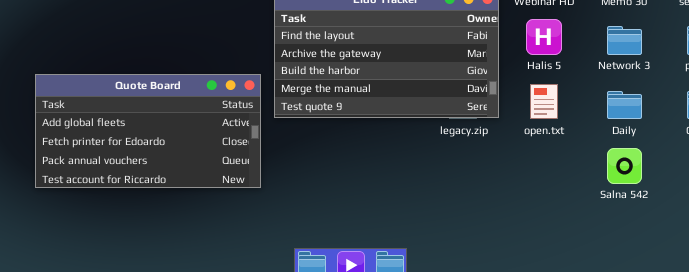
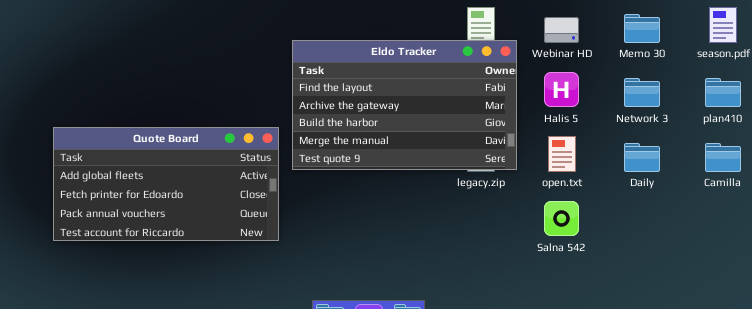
Salna 542: [607,148,642,184] -> [544,201,579,236], moved

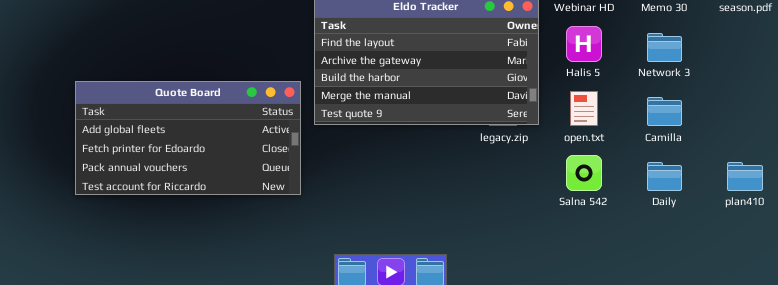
plan410: [705,78,741,107] -> [727,162,763,191], moved
Daily: [624,143,660,172] -> [647,162,682,191], moved
Camilla: [705,143,741,172] -> [647,97,682,126], moved

